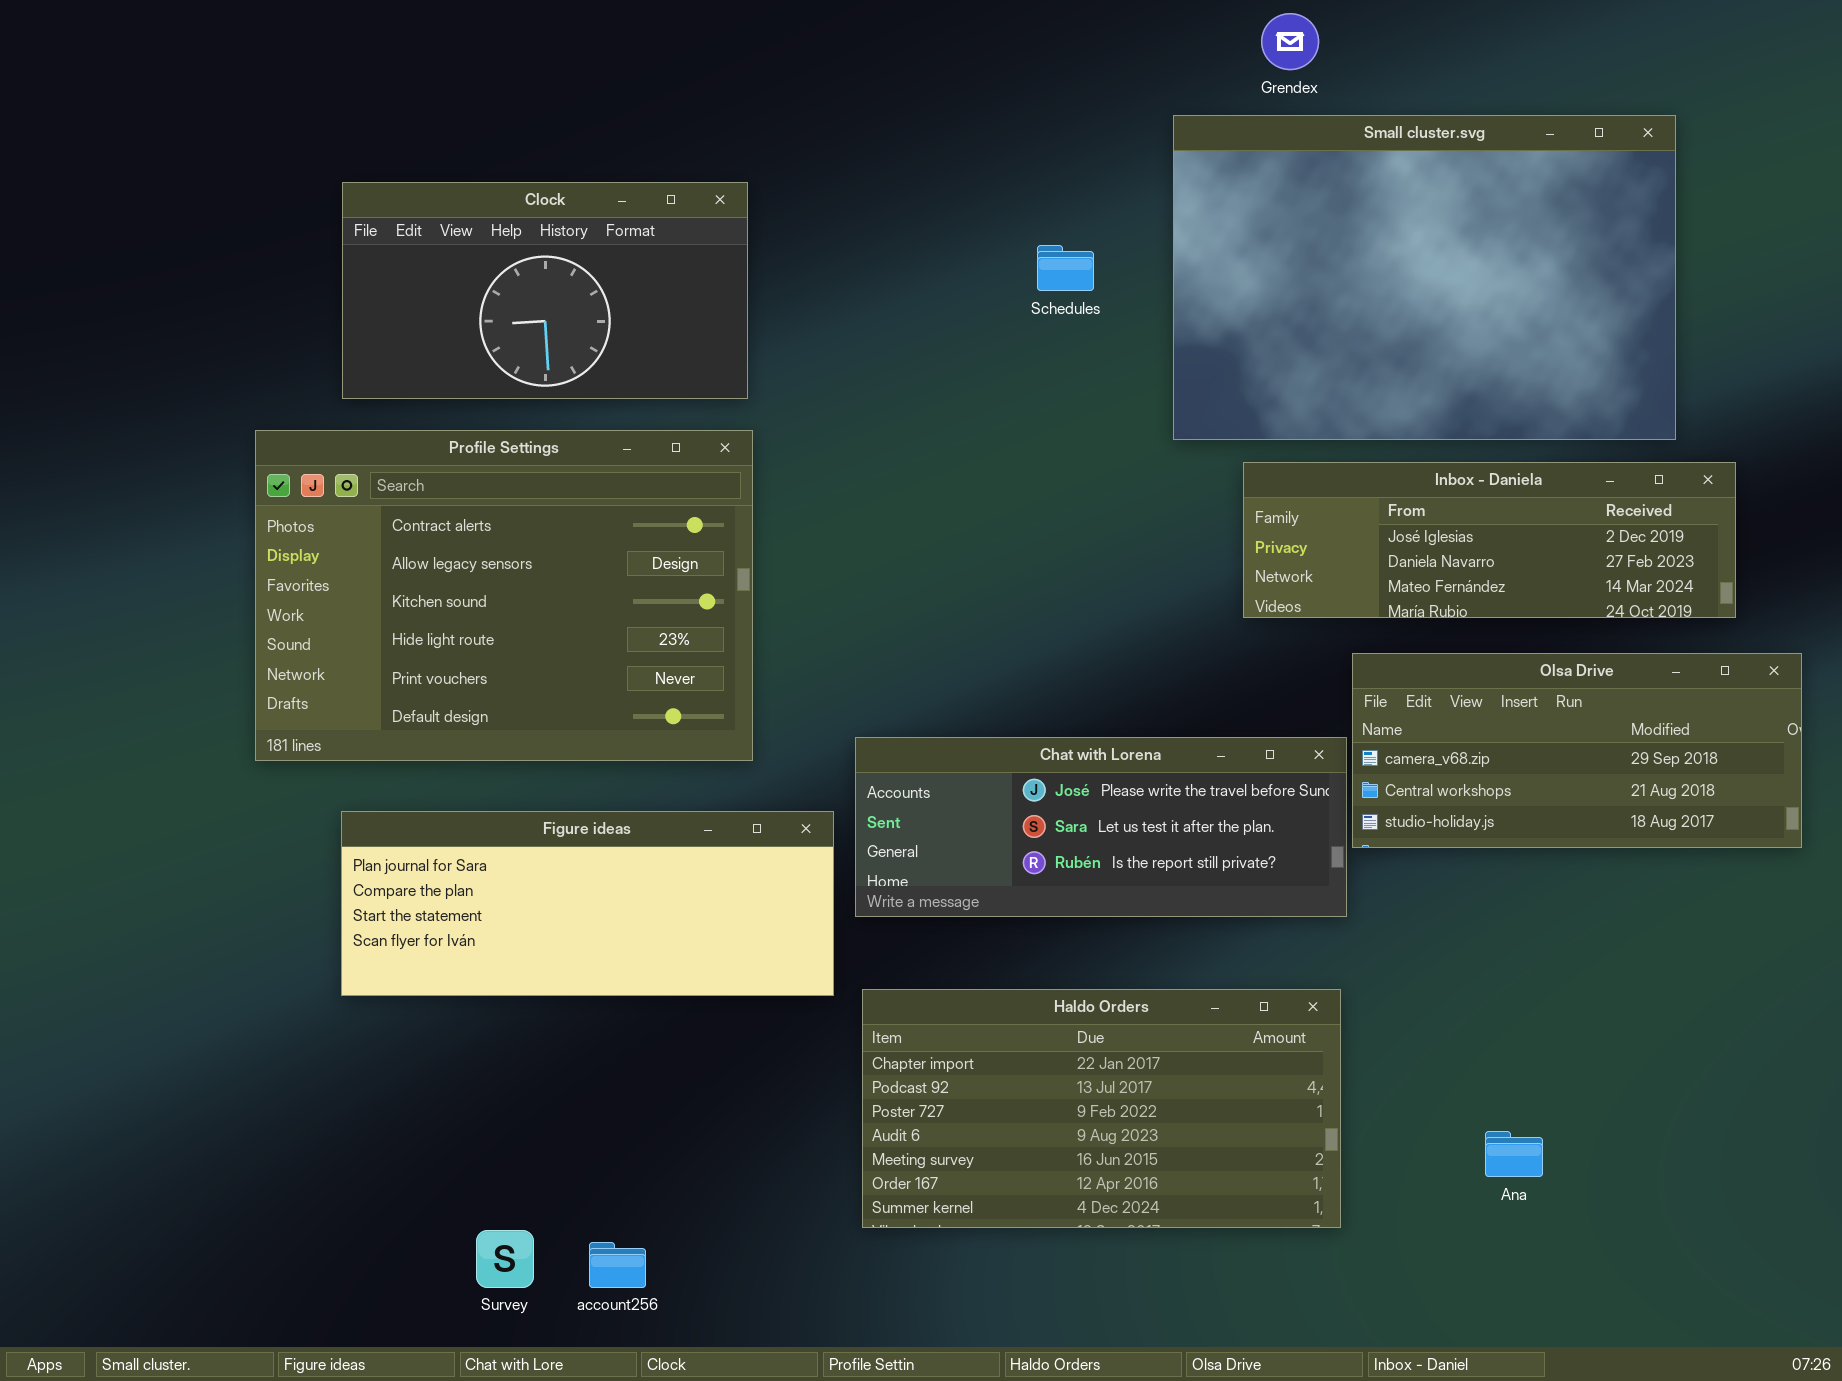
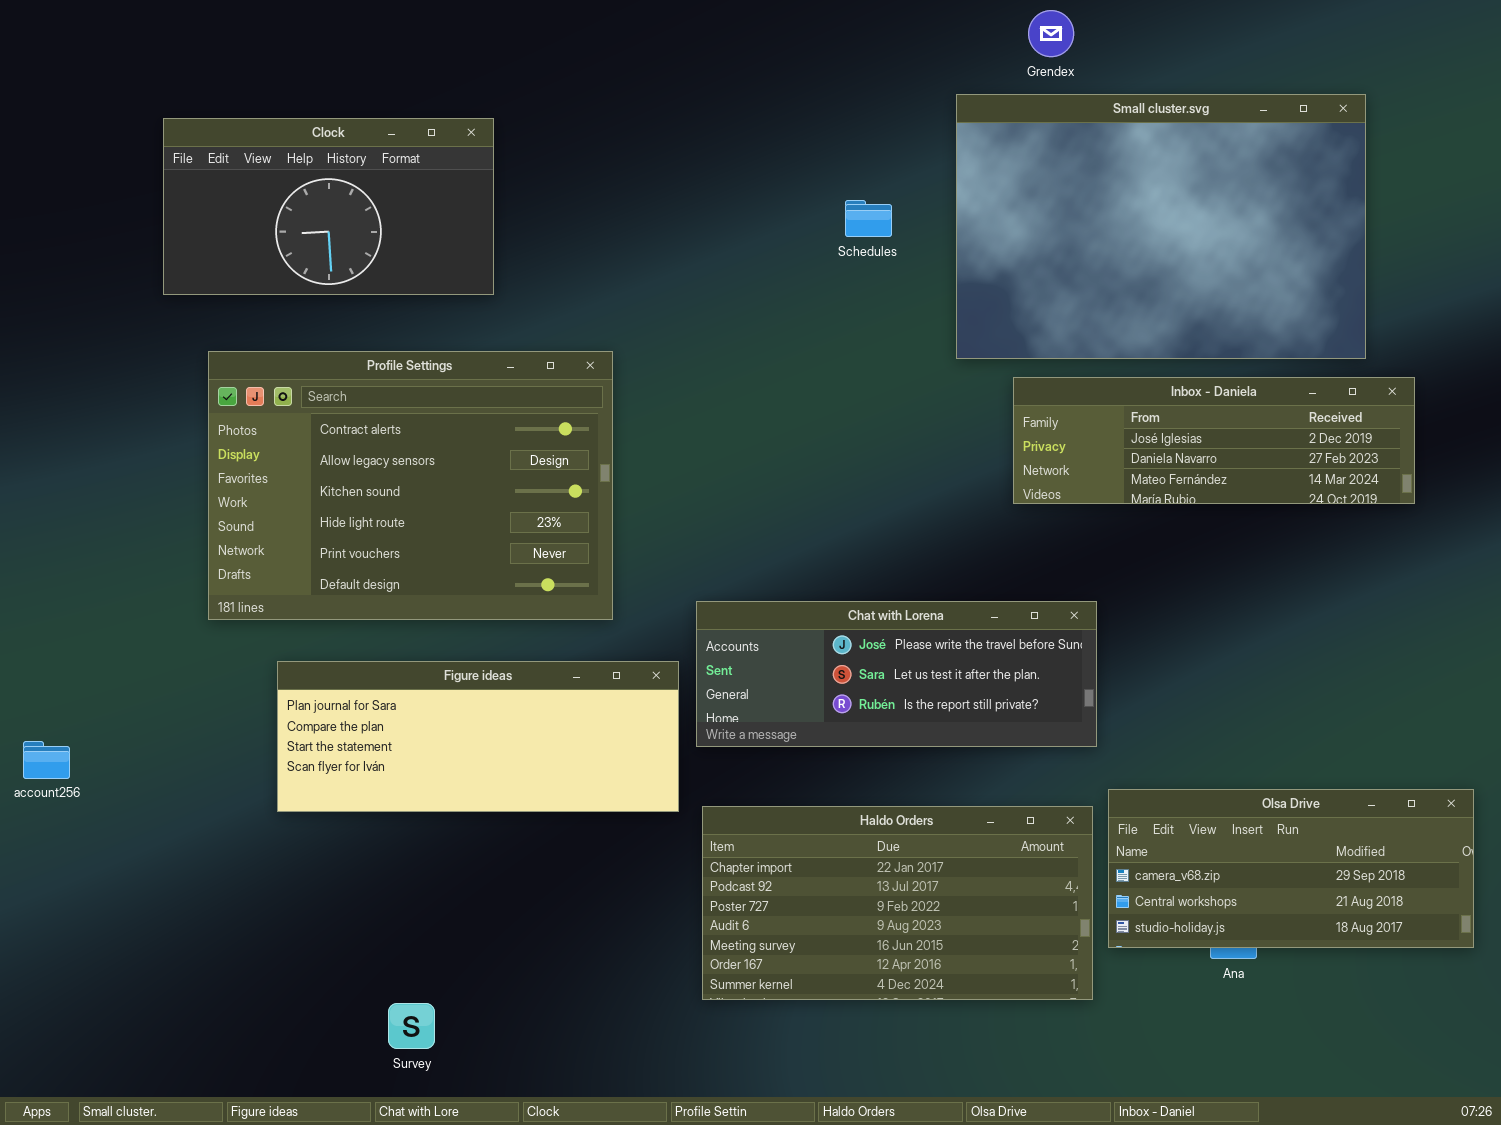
Clock: [342,182,748,399] -> [163,118,494,295], moved
Olsa Drive: [1352,653,1802,848] -> [1108,789,1474,948], moved
account256: [589,1242,646,1288] -> [23,741,70,779], moved

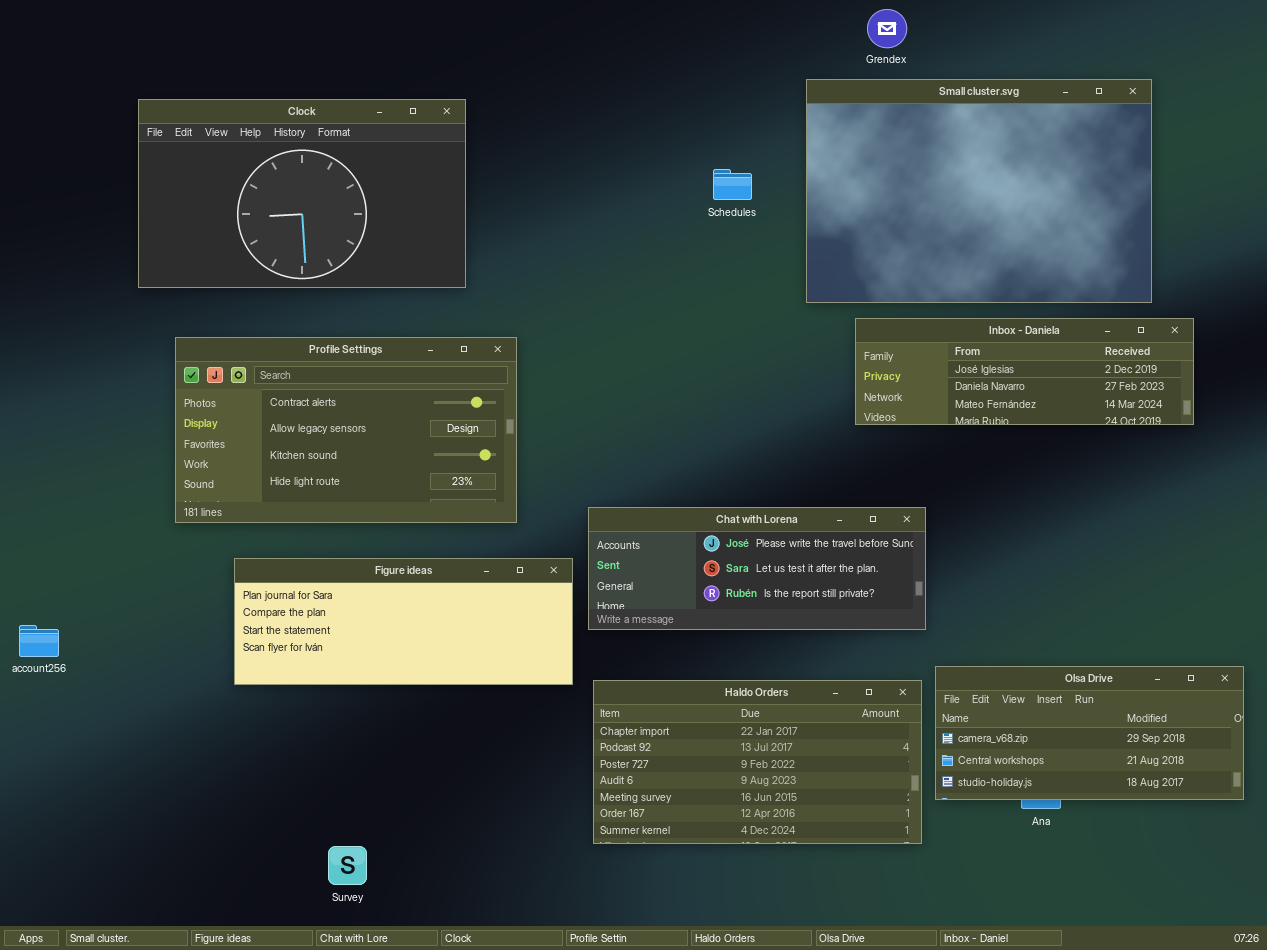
Clock: [163,118,494,295] -> [138,99,466,288], resized
Profile Settings: [208,351,613,620] -> [175,337,517,523], resized

